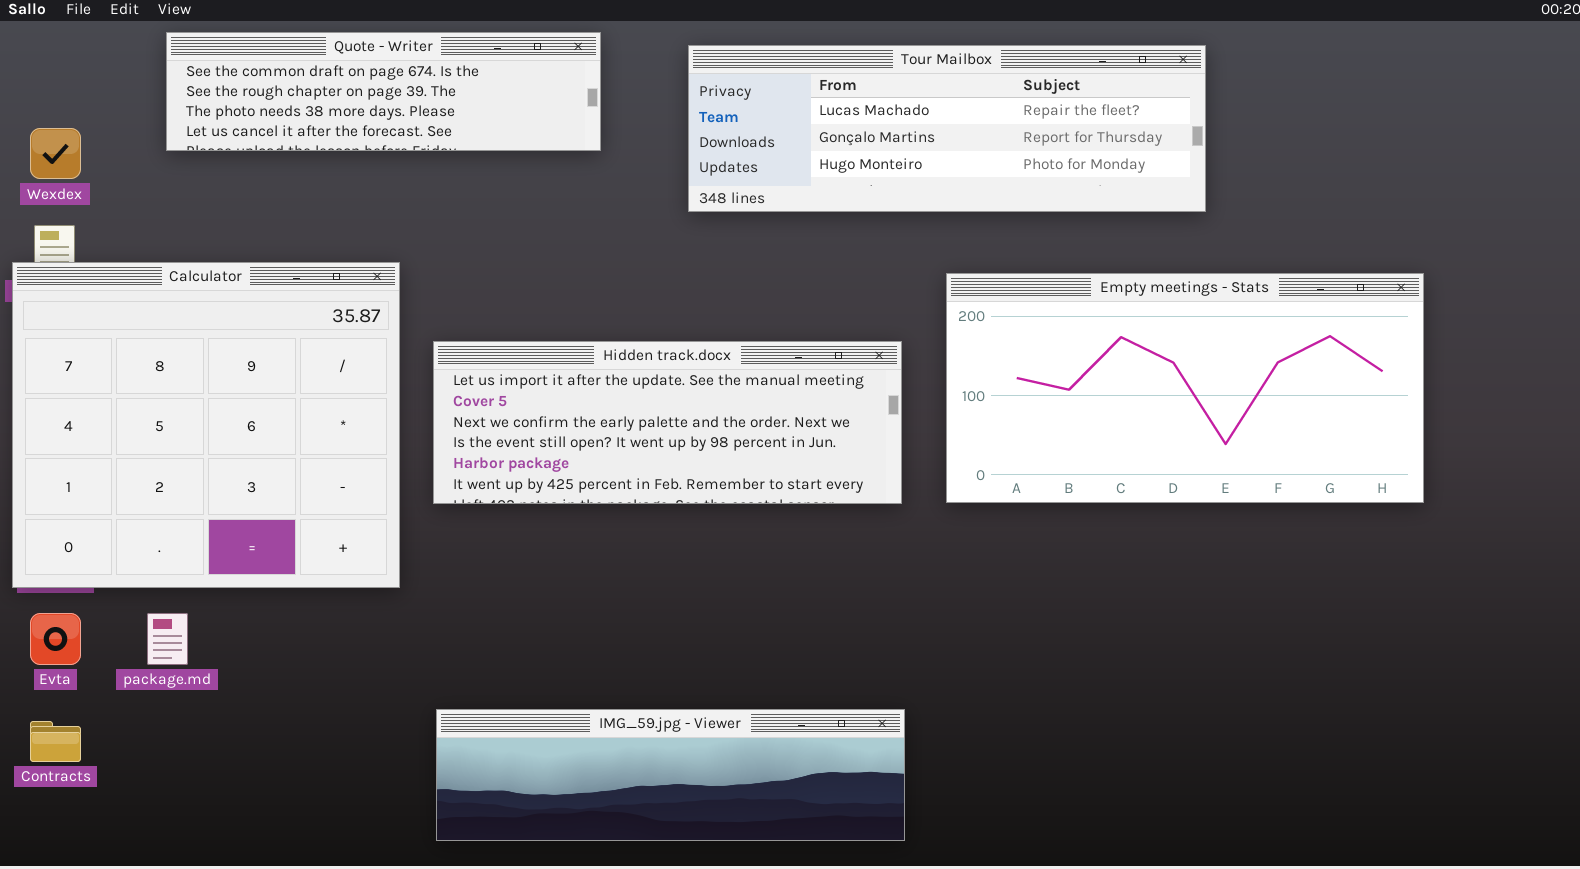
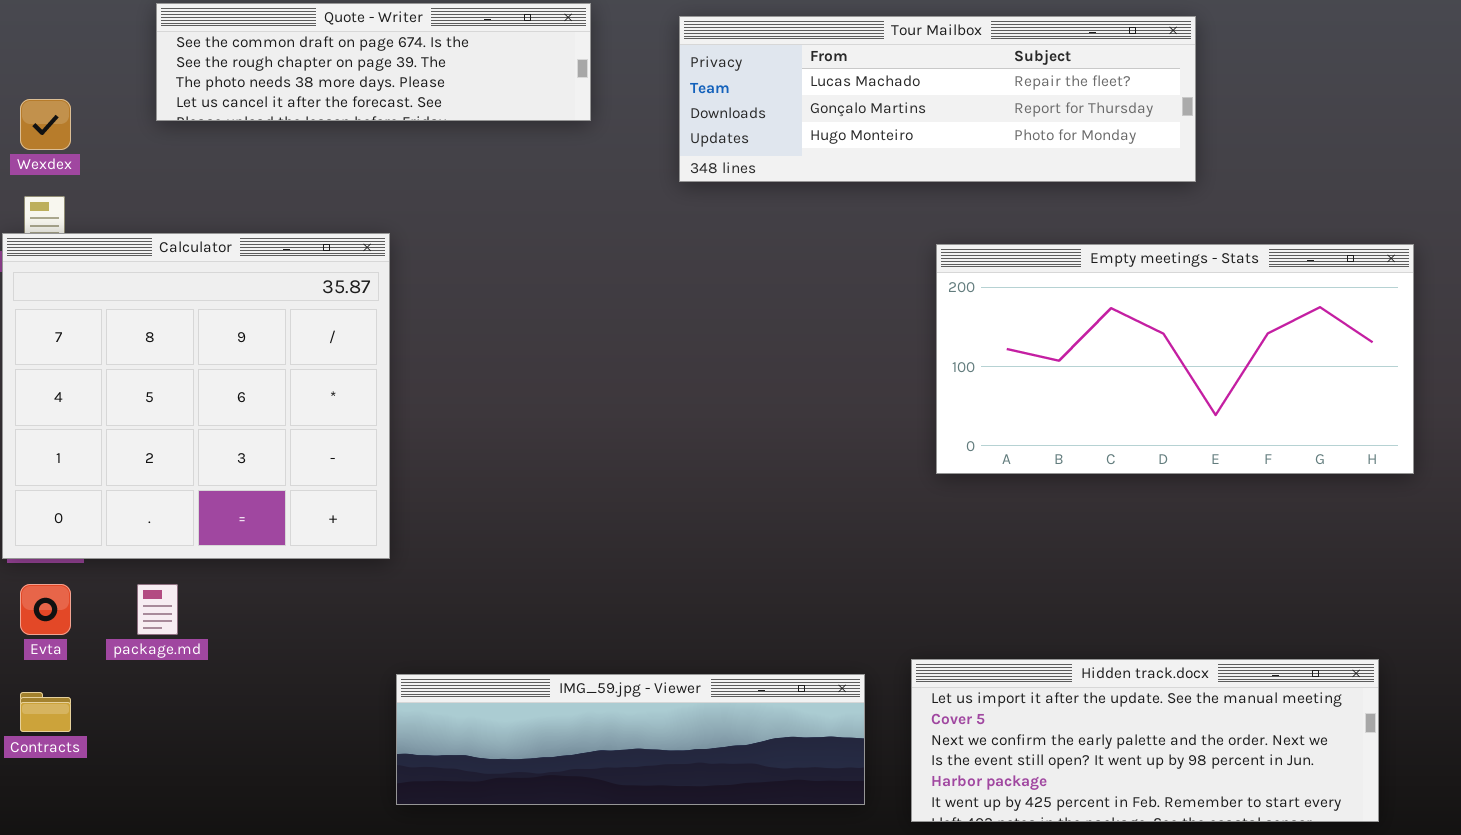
Hidden track.docx: [433,341,902,504] -> [911,659,1379,822], moved
IMG_59.jpg - Viewer: [436,709,905,841] -> [396,674,865,805], moved

